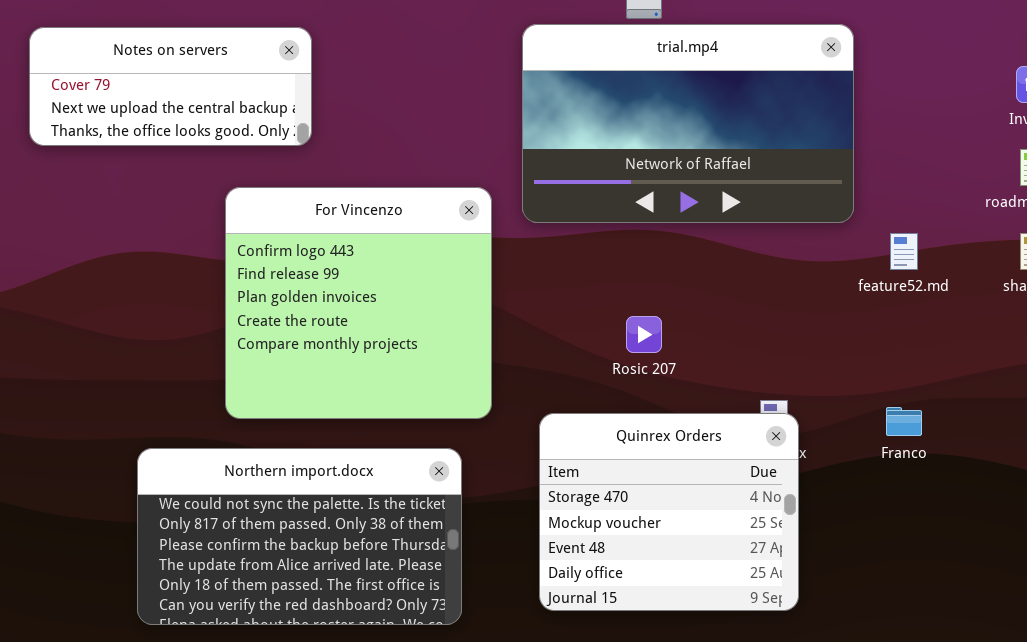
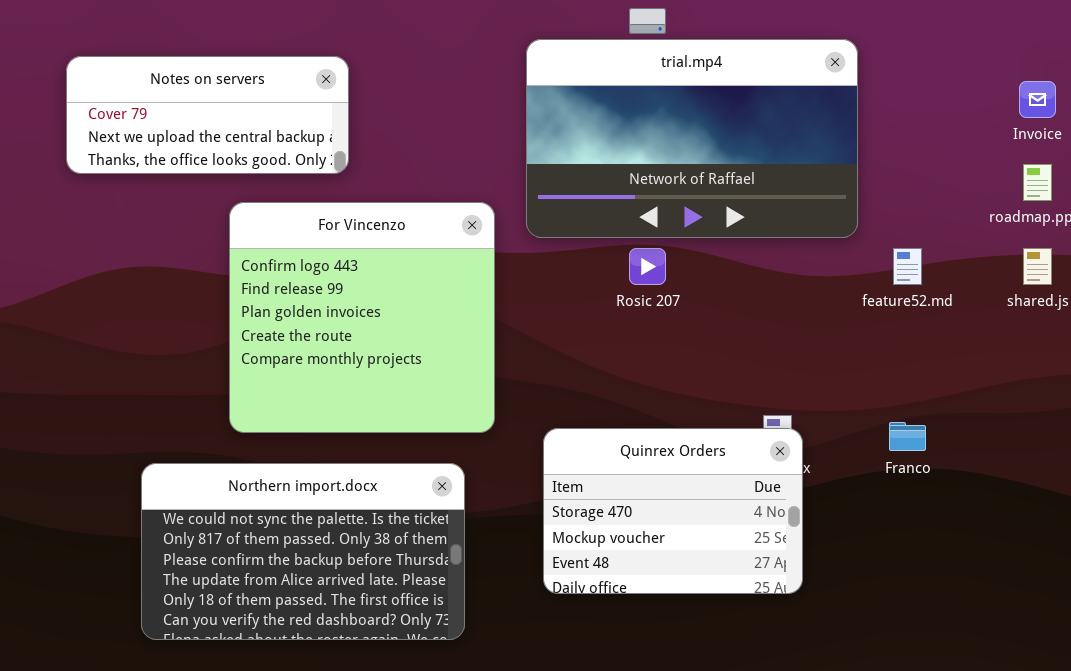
Notes on servers: [29,27,312,146] -> [66,56,349,174], moved
Rosic 207: [626,316,662,353] -> [629,248,666,285], moved
Quinrex Orders: [539,413,799,611] -> [543,428,803,594], resized

